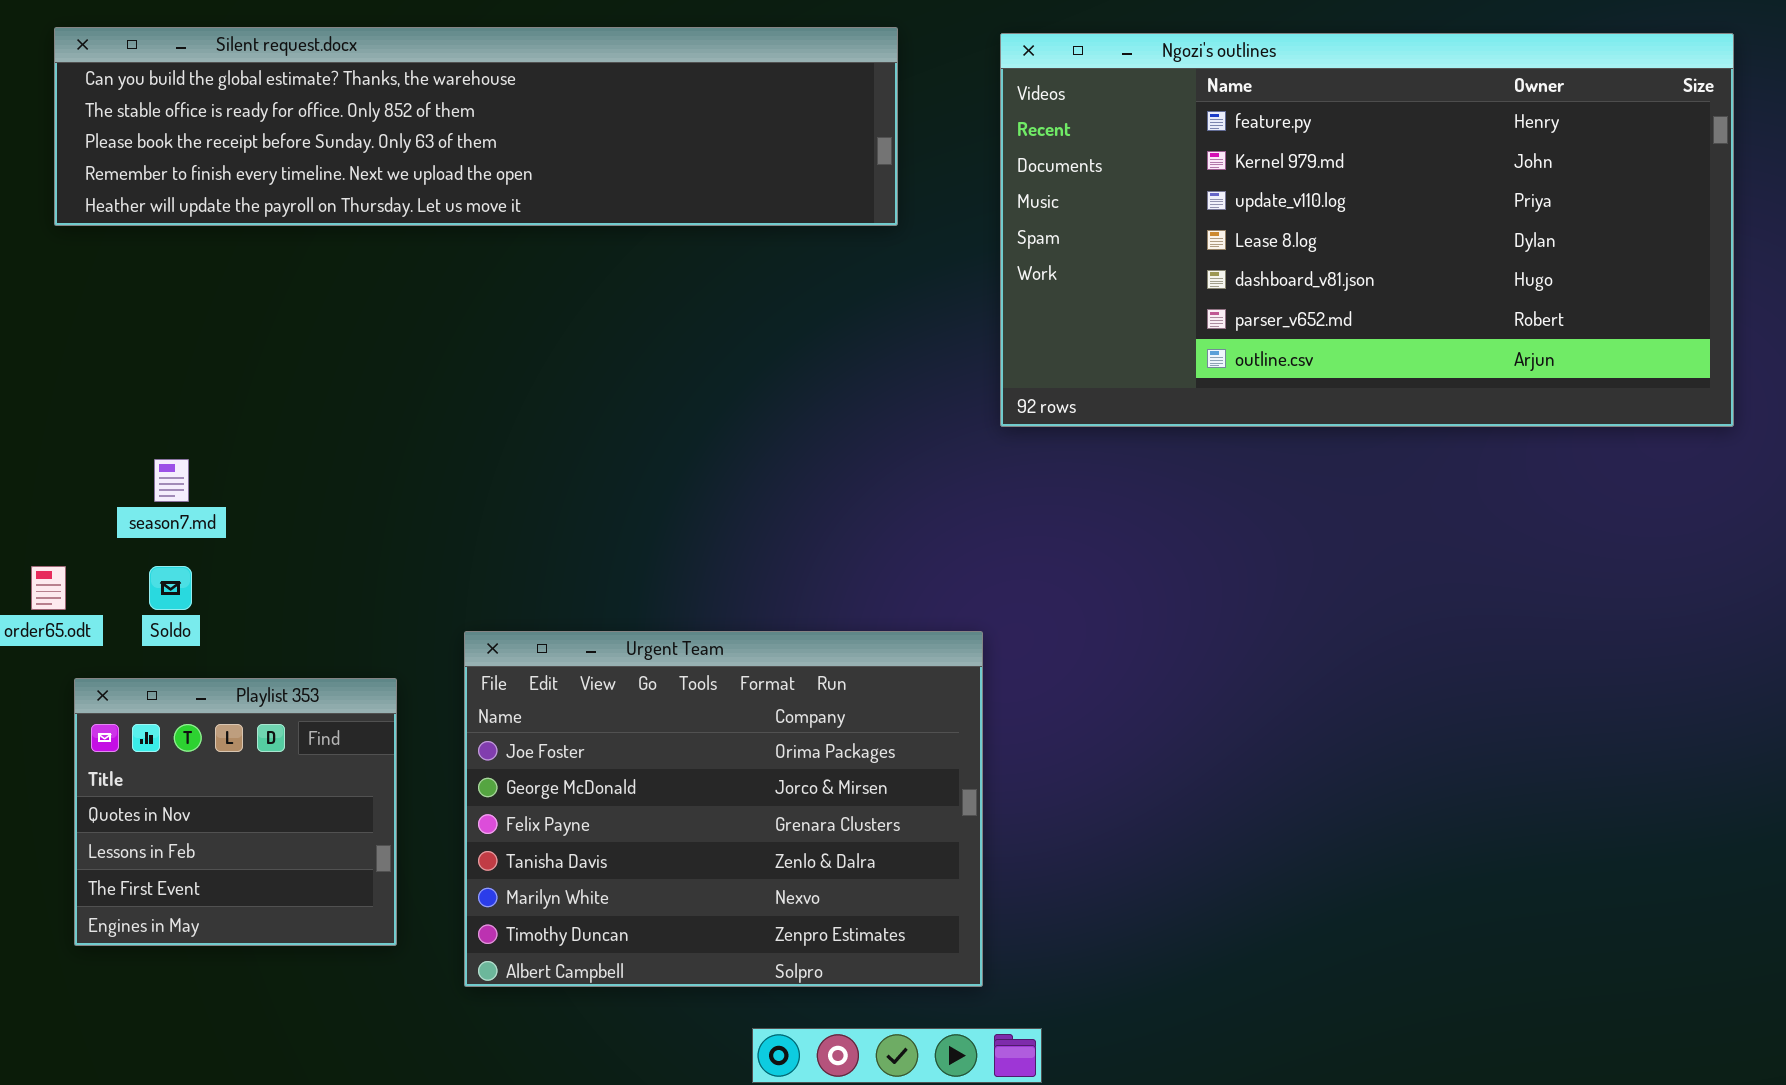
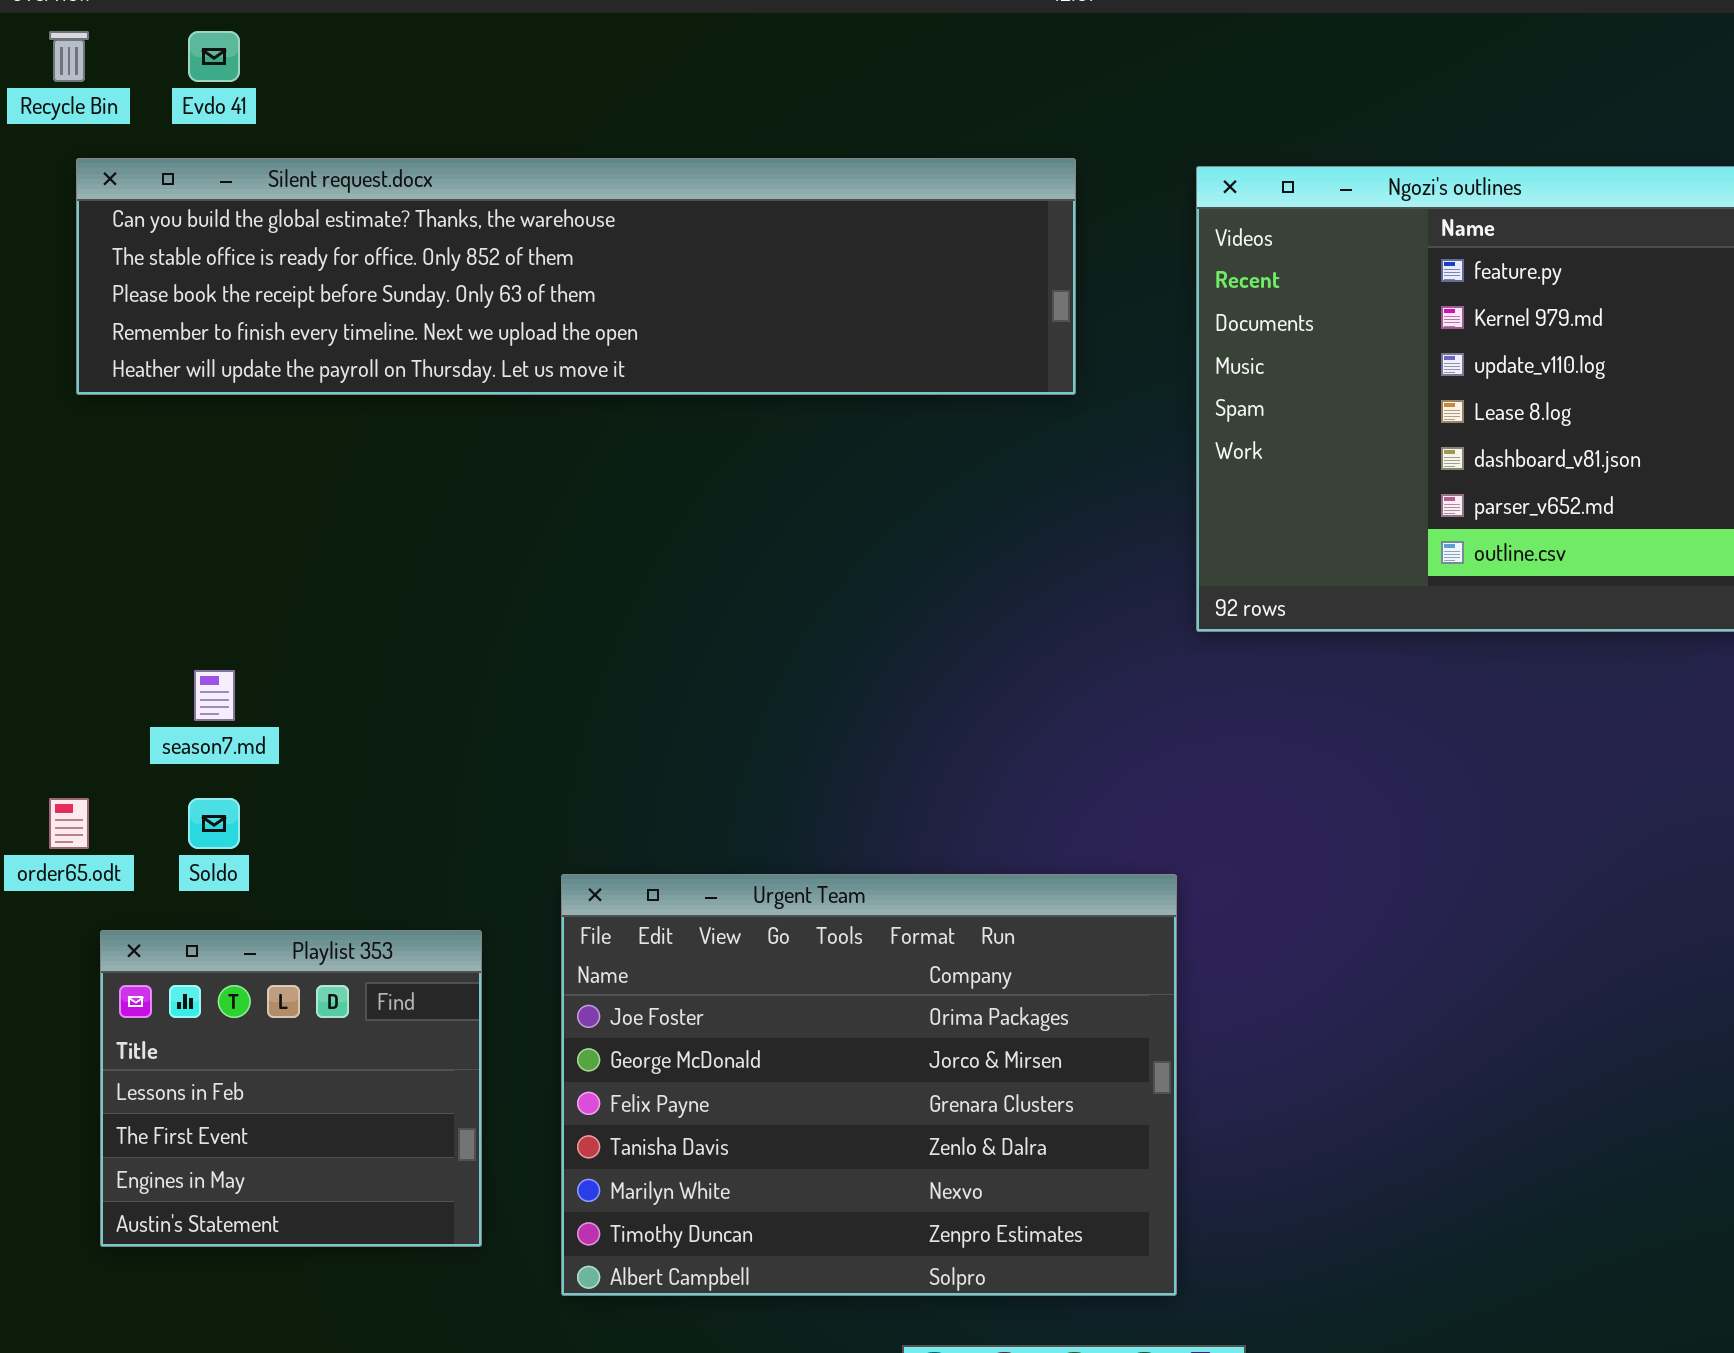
Playlist 353: [74,678,397,946] -> [100,930,482,1247], scrolled down 1 row

